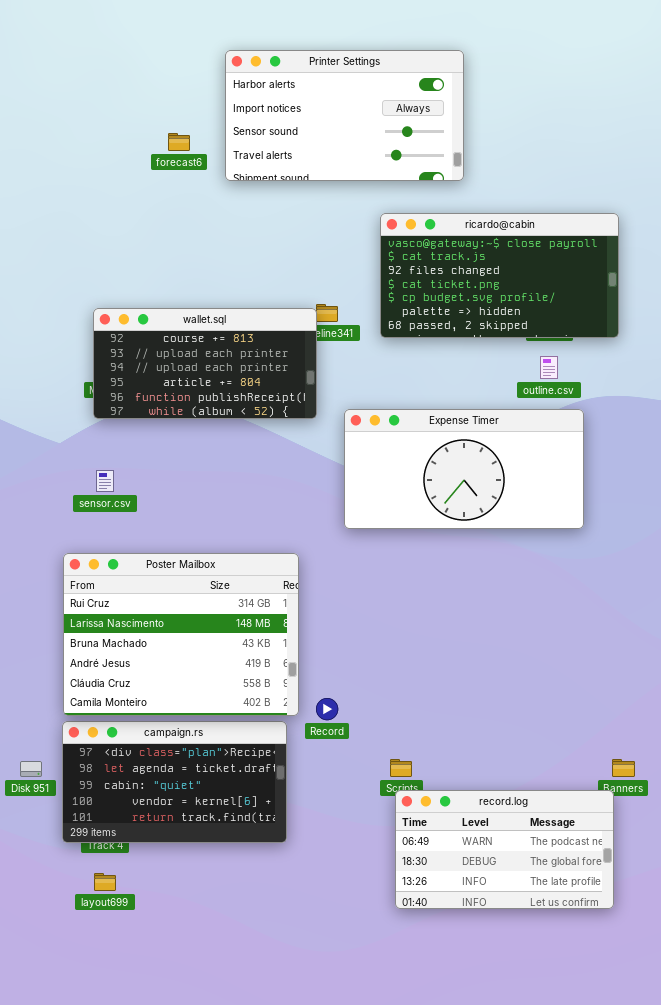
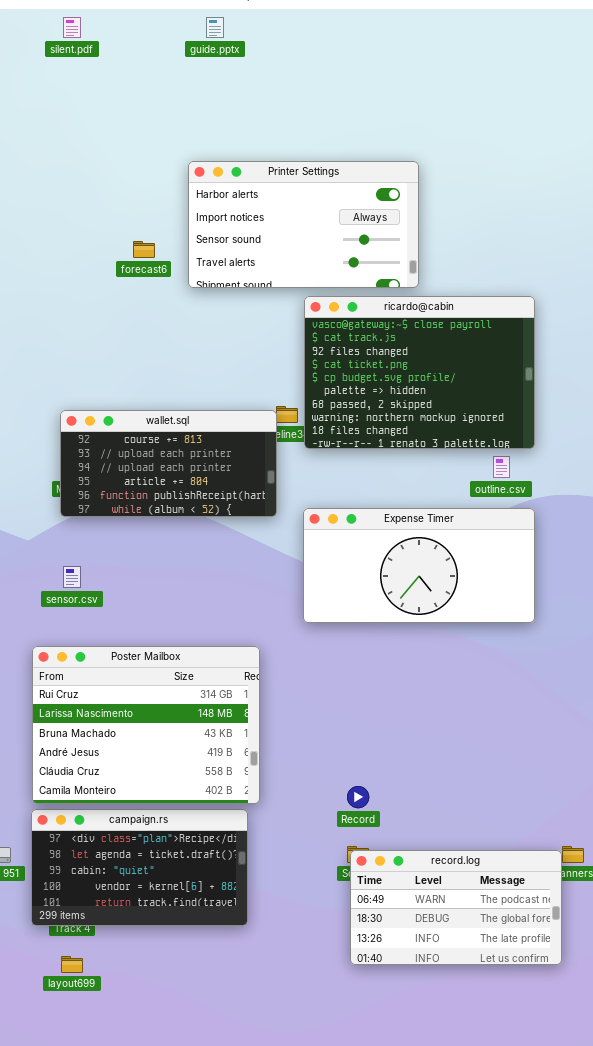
ricardo@cabin: [380,213,619,338] -> [304,296,535,449], moved, resized
Record: [316,698,338,720] -> [347,786,369,808], moved
record.log: [395,790,614,909] -> [350,850,562,965], moved

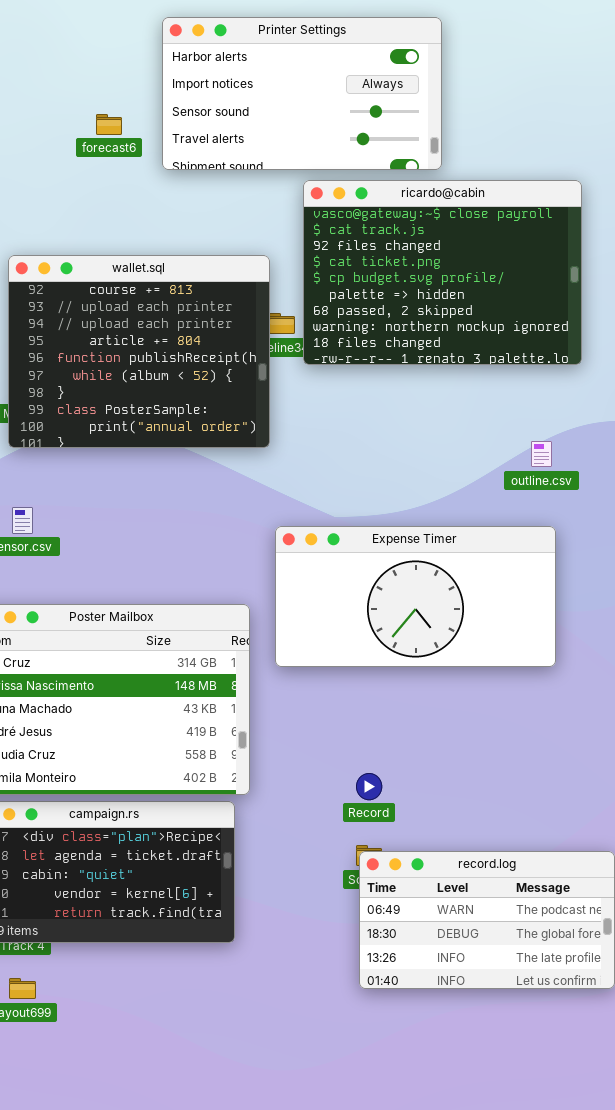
wallet.sql: [60,410,277,517] -> [8,255,270,448], resized
outline.csv: [493,456,510,478] -> [531,441,552,467], moved
Expense Timer: [303,508,535,623] -> [275,526,556,667], moved

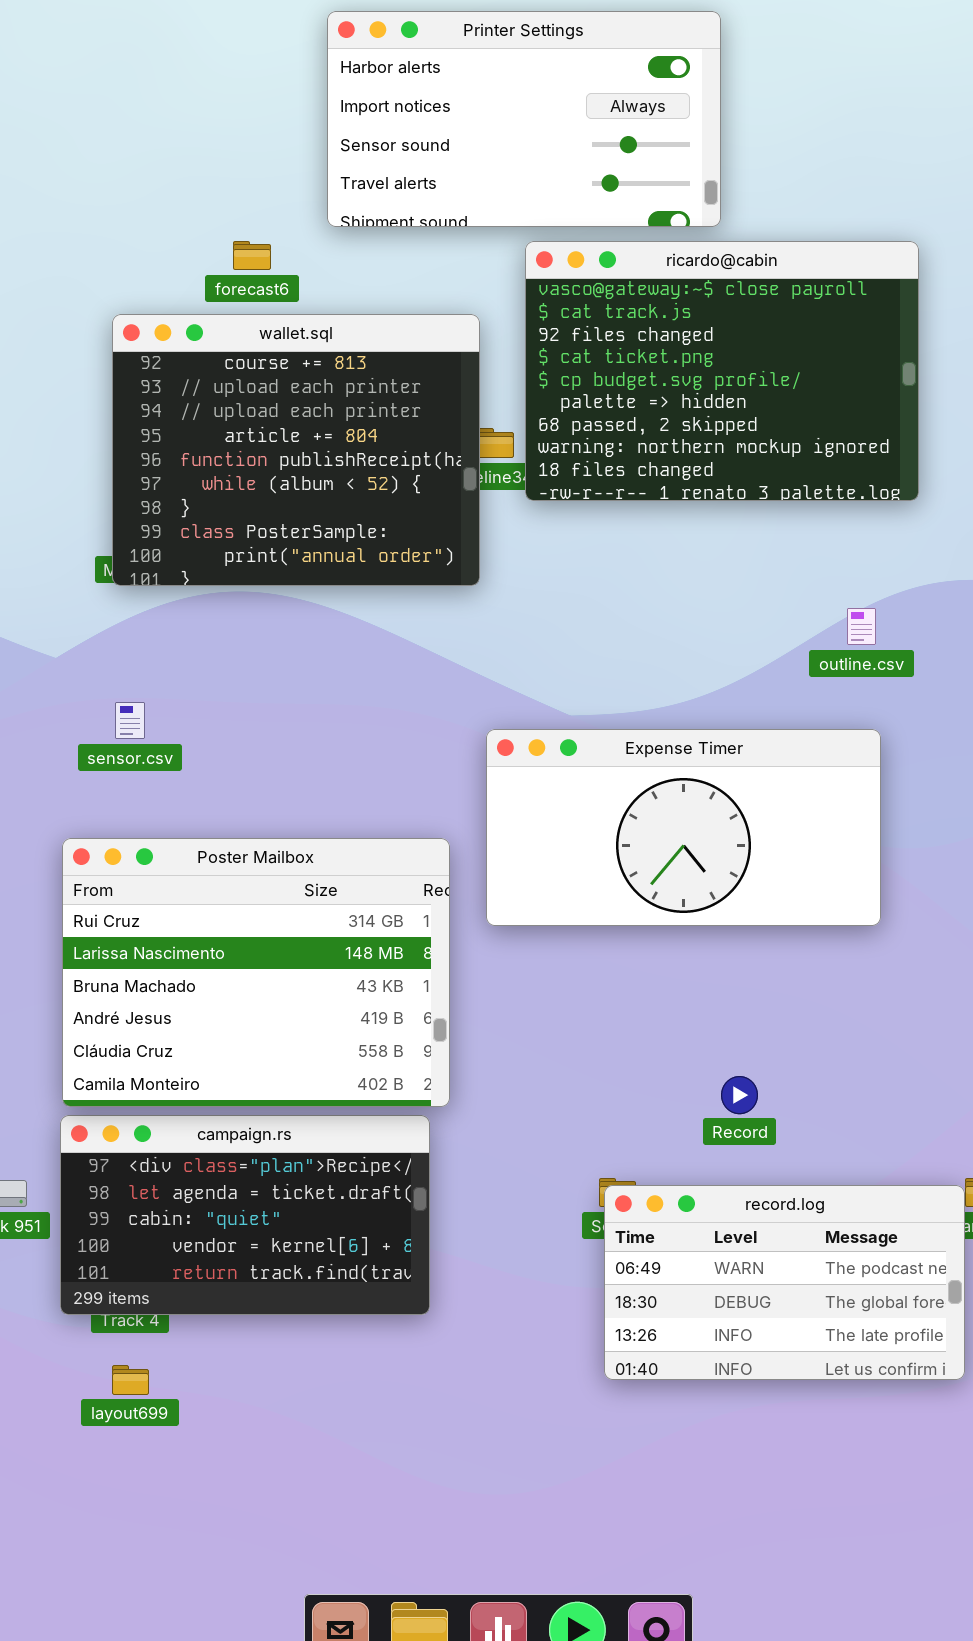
forecast6: [96,114,122,135] -> [233,241,271,270], moved
wallet.sql: [8,255,270,448] -> [112,314,480,586], moved
Record: [356,773,382,800] -> [721,1076,758,1114], moved

